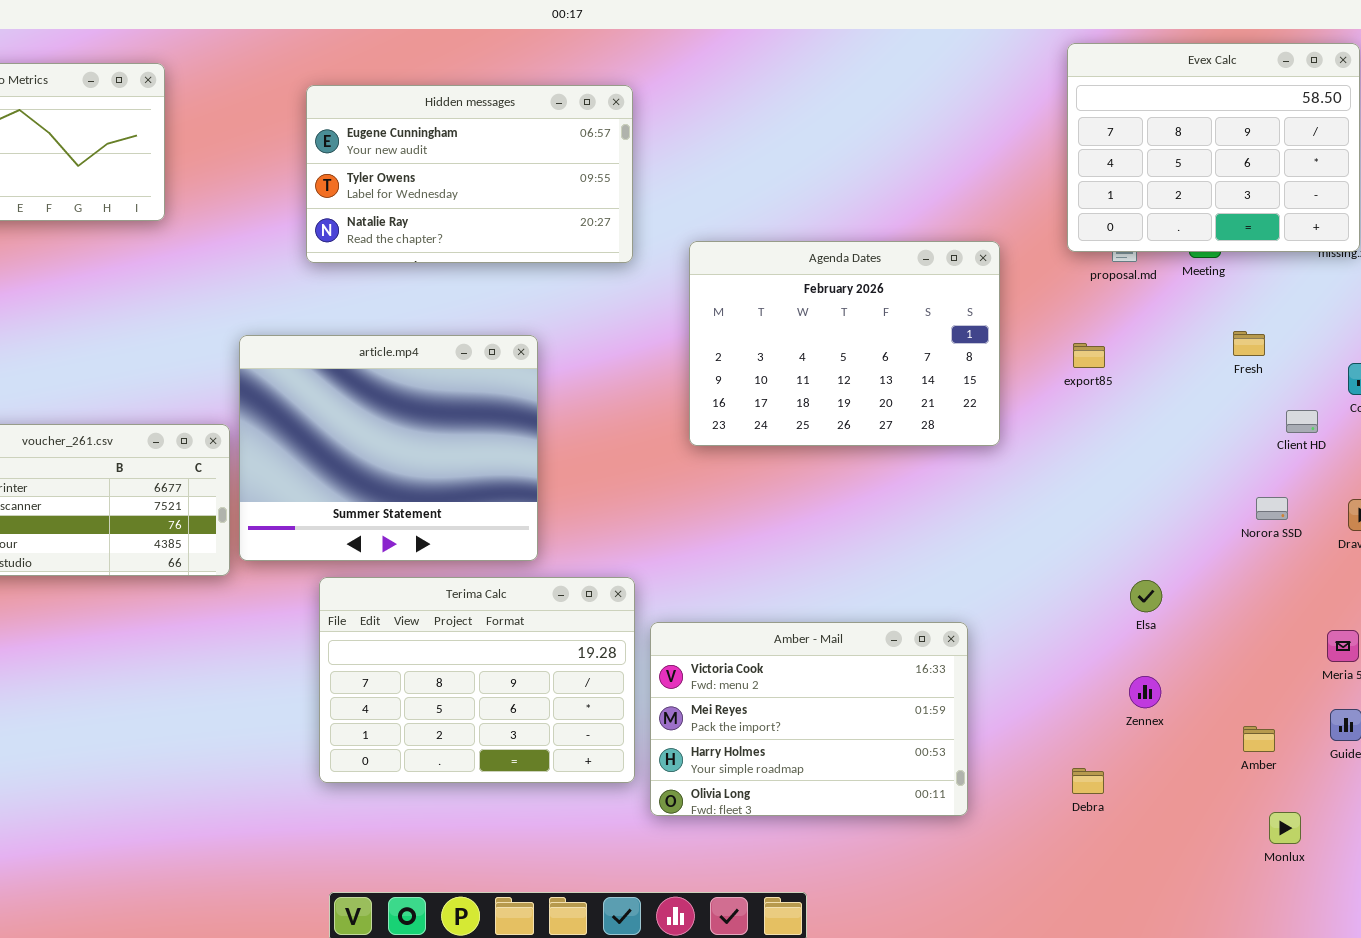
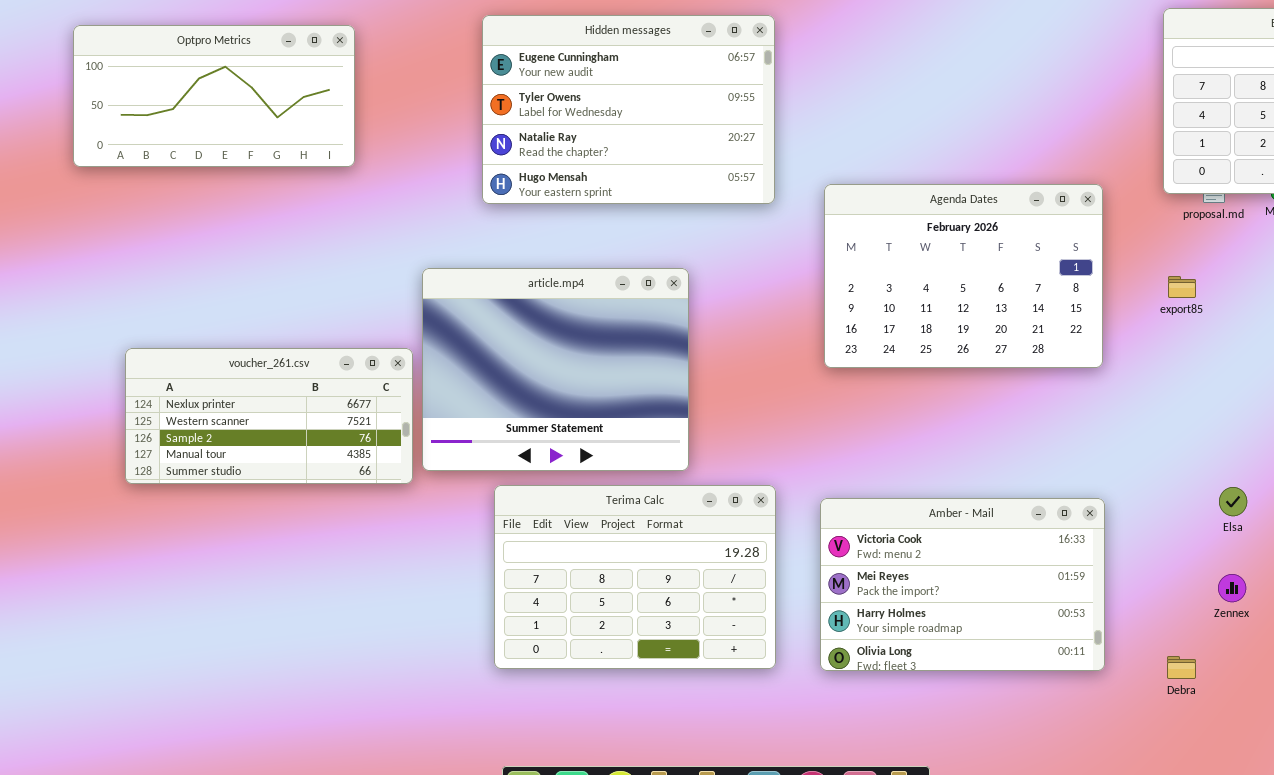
Hidden messages: [306,85,633,263] -> [482,15,775,204], resized
Amber - Mail: [650,622,968,816] -> [820,498,1105,671], moved

